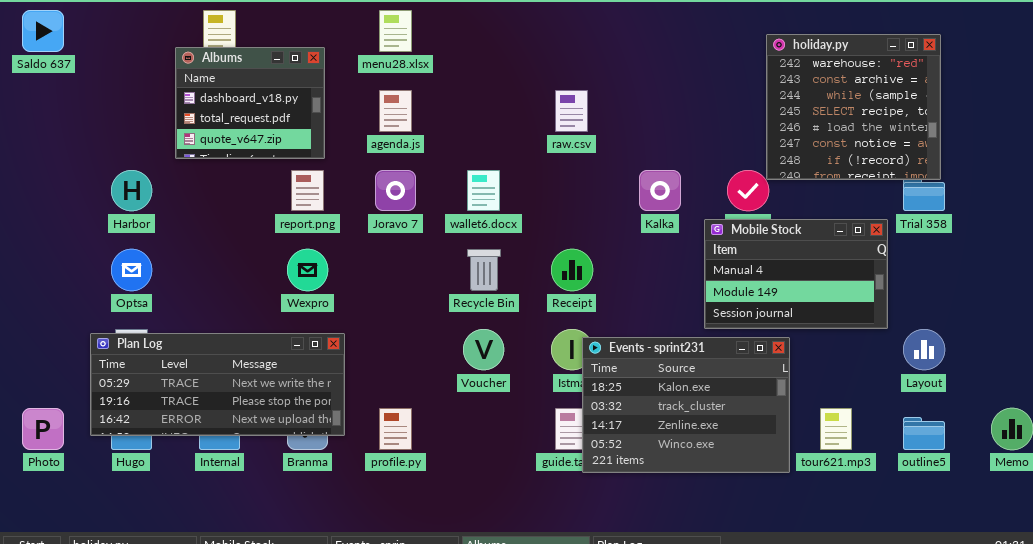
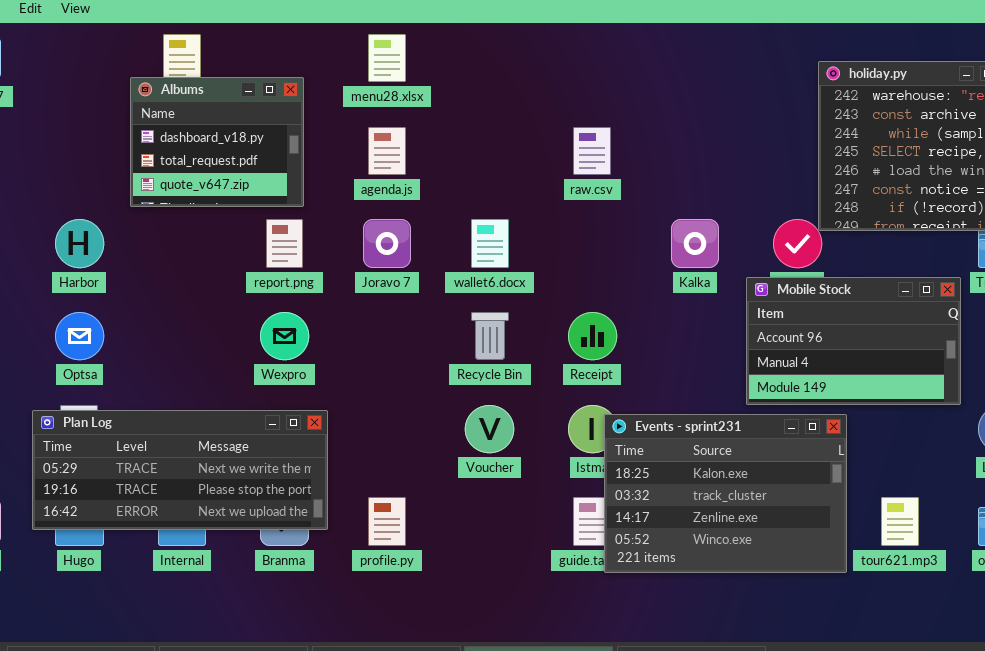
Mobile Stock: [704,219,888,329] -> [746,277,961,405], scrolled up 1 row

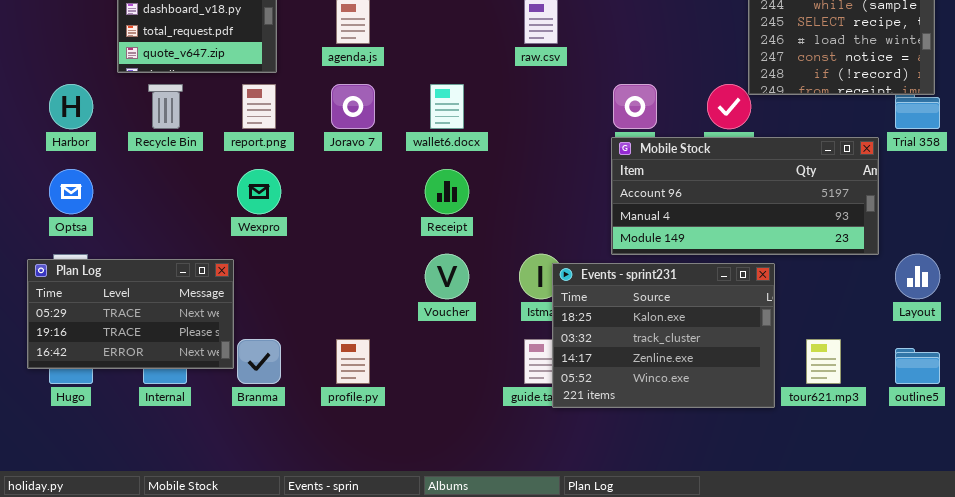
Mobile Stock: [746,277,961,405] -> [611,137,879,255], resized
Recycle Bin: [471,312,509,360] -> [148,84,183,129], moved
Receipt: [568,312,617,360] -> [425,169,469,214], moved
Plan Log: [32,410,328,530] -> [27,259,234,369], resized

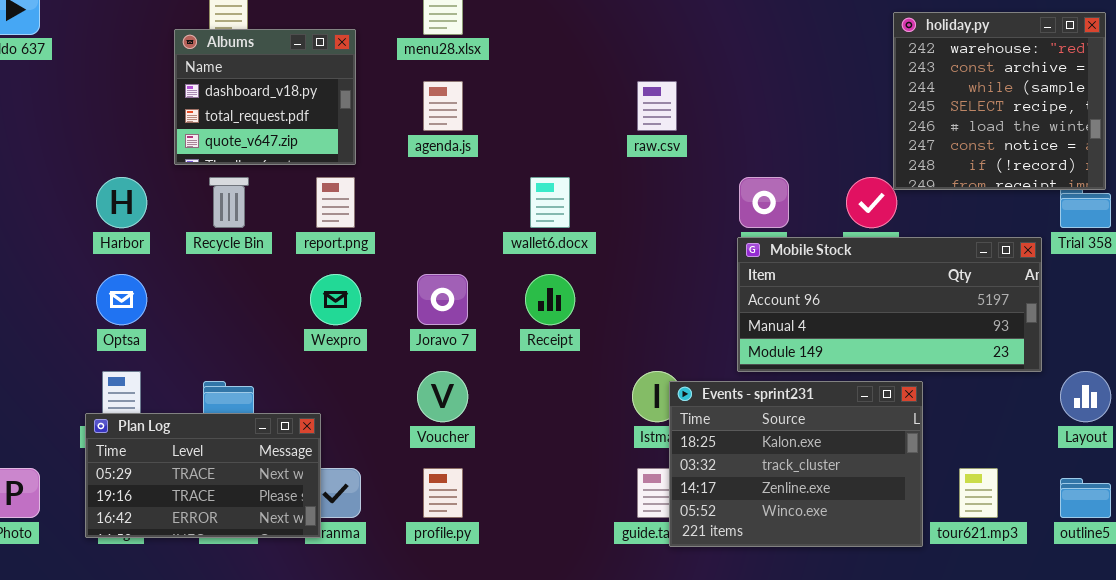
Joravo 7: [331,84,375,129] -> [417,274,468,325], moved
Voucher: [425,254,469,299] -> [417,371,468,422], moved
Plan Log: [27,259,234,369] -> [85,413,321,538], moved

